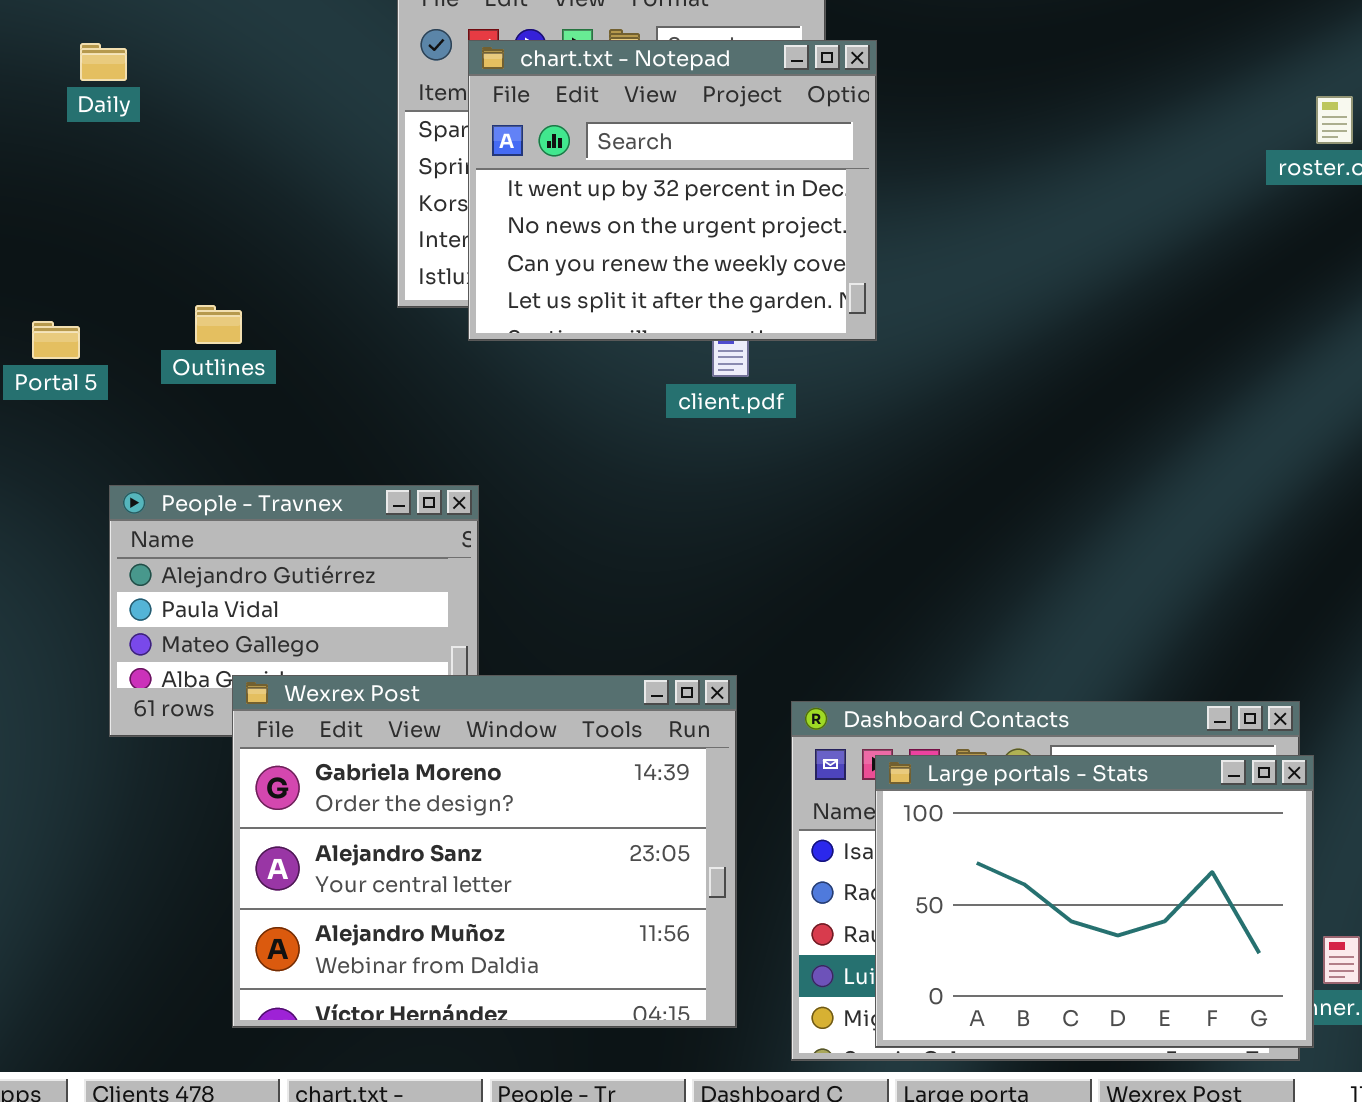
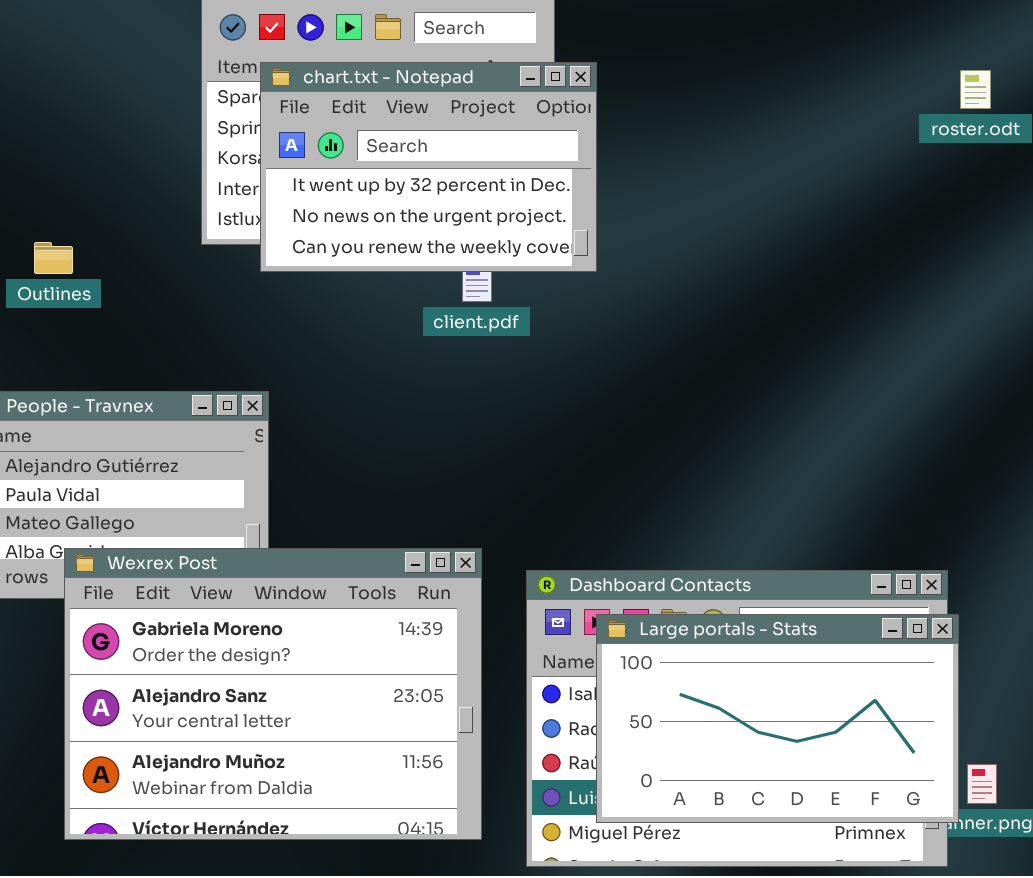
chart.txt - Notepad: [468,40,877,341] -> [260,62,597,272], resized
Large portals - Stats: [875,755,1314,1048] -> [596,614,959,823], resized

